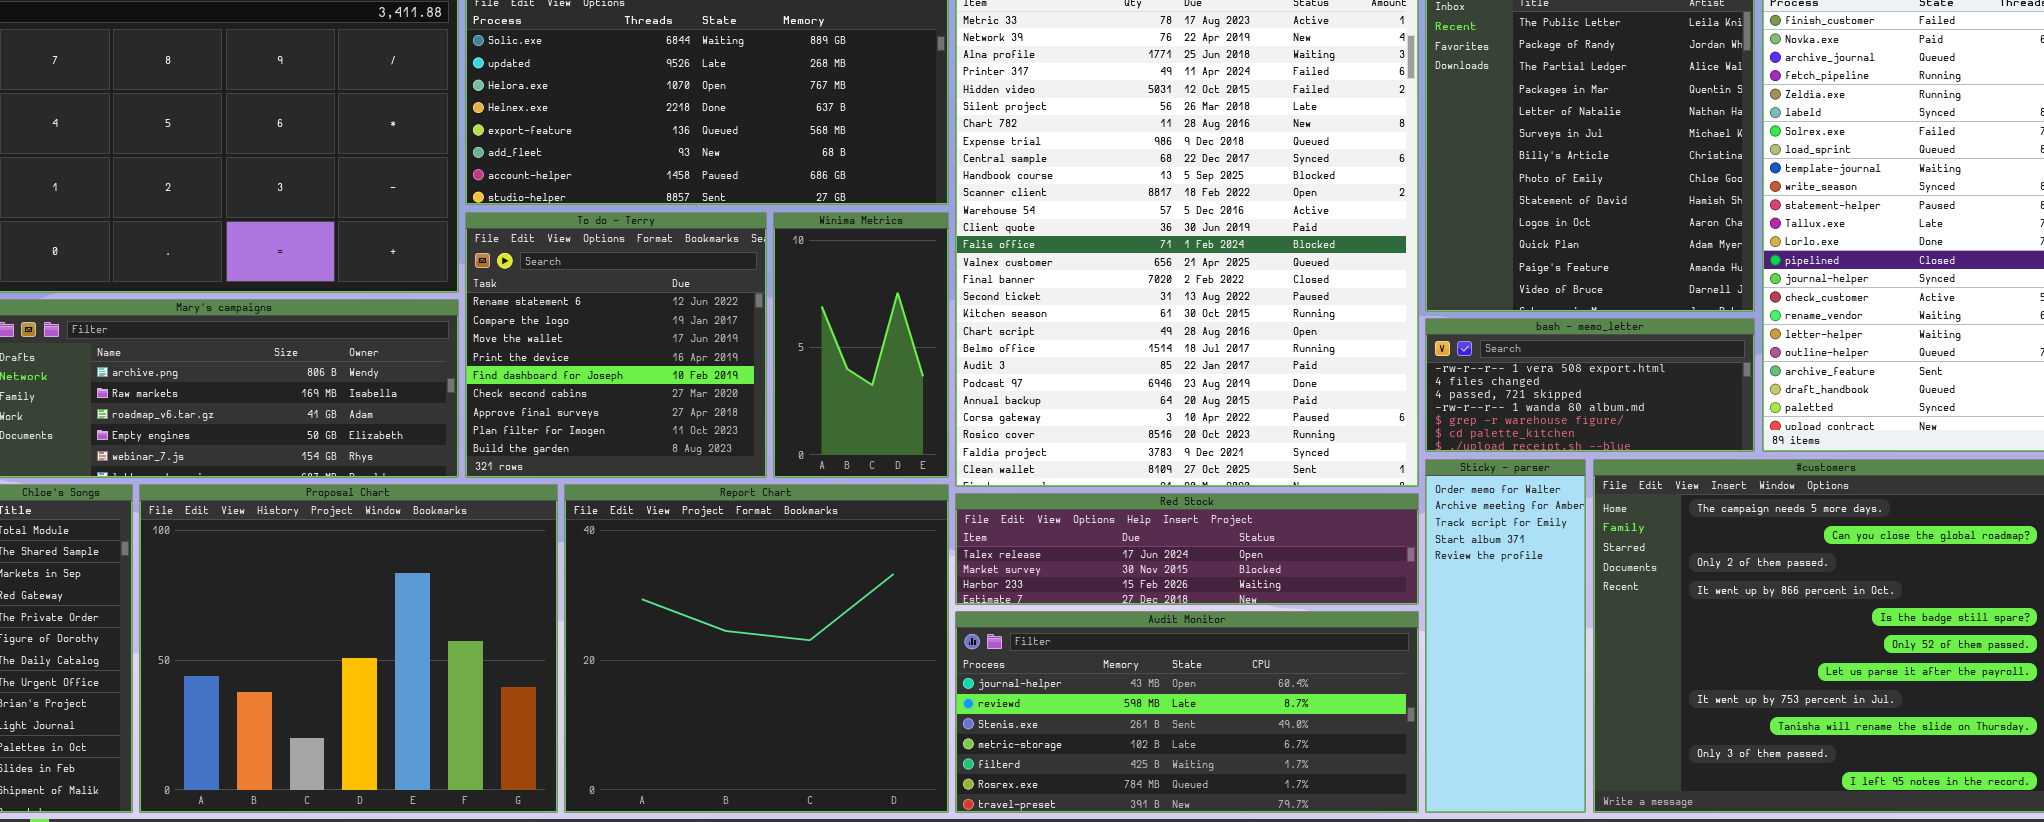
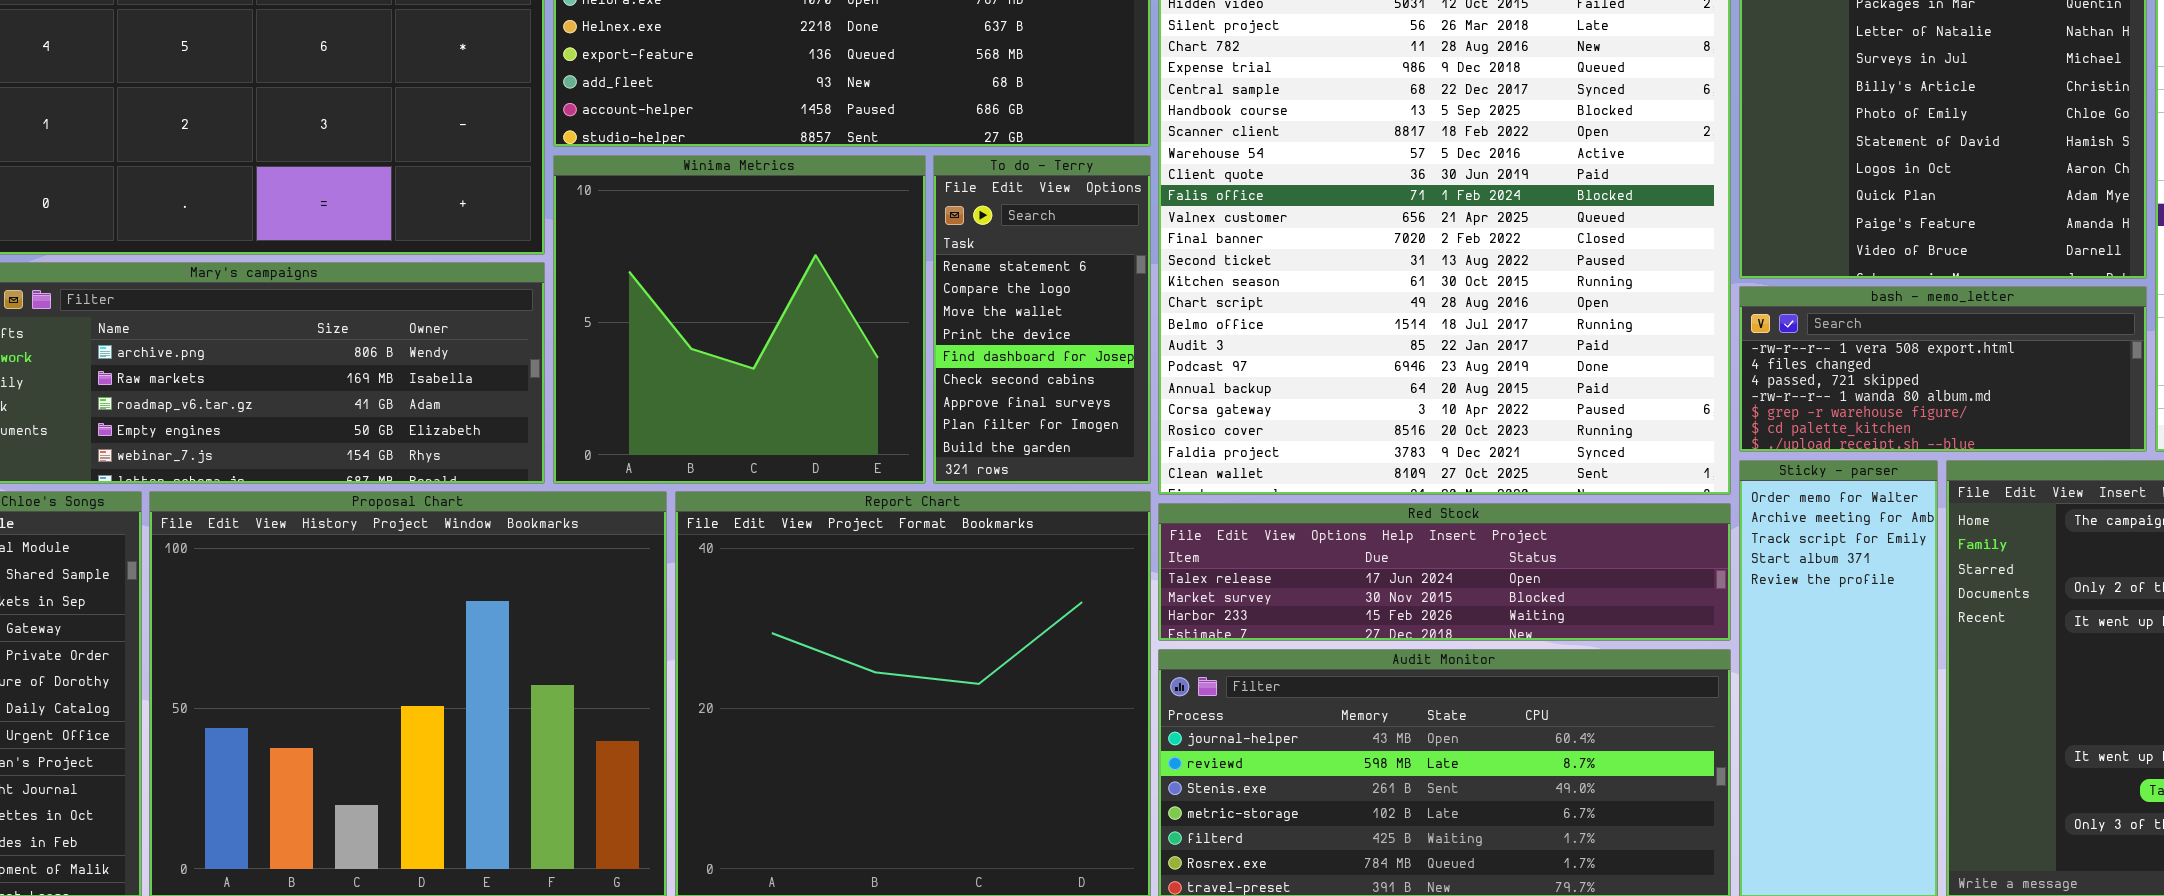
To do - Terry: [465,212,767,478] -> [933,155,1151,484], moved, resized
Winima Metrics: [773,212,949,478] -> [553,155,926,484], moved, resized

